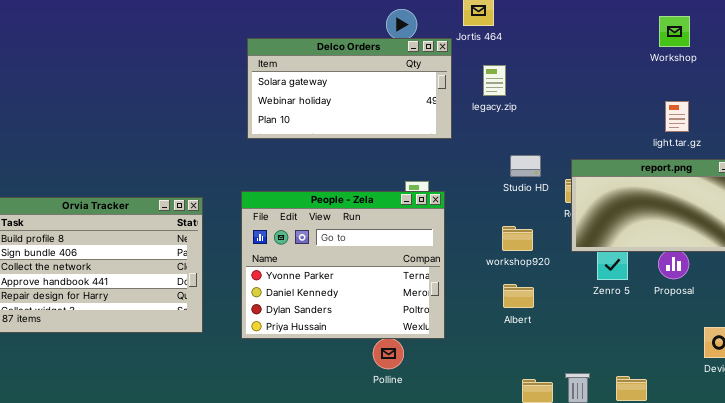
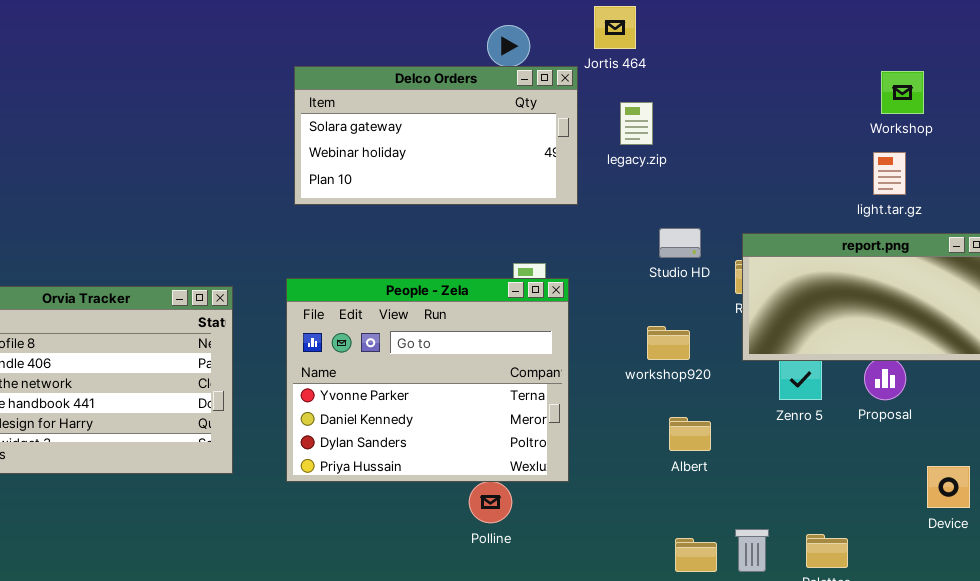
Workshop: [659,16,690,47] -> [881,71,924,114], moved
Albert: [503,284,534,308] -> [669,417,711,451], moved

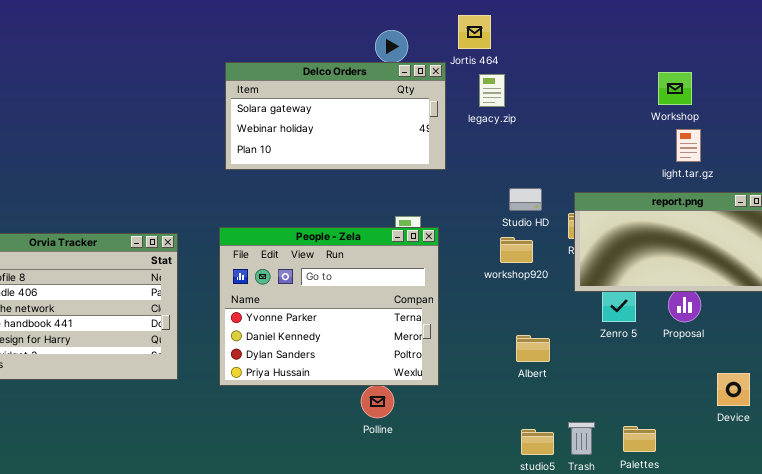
Workshop: [881,71,924,114] -> [658,72,692,105], moved
legacy.zip: [620,102,653,145] -> [479,74,505,107], moved
workshop920: [647,326,690,360] -> [500,237,533,263], moved

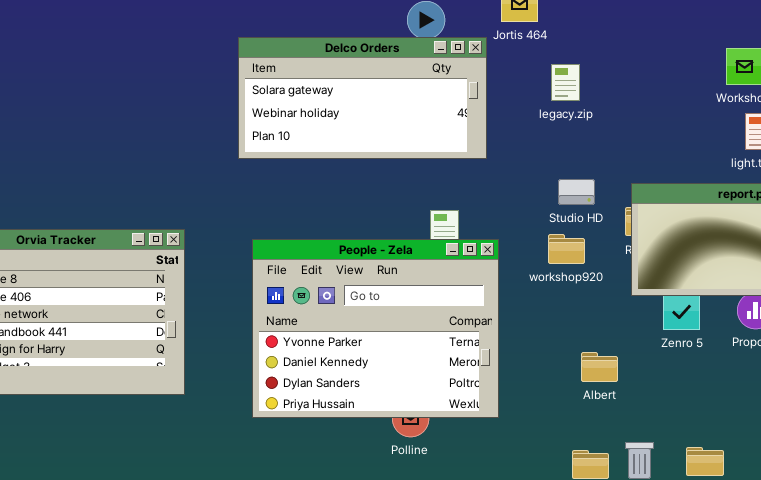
legacy.zip: [479,74,505,107] -> [551,64,580,101], moved
People - Zela: [219,227,439,386] -> [252,239,499,418], moved
Albert: [516,335,550,362] -> [581,352,618,382], moved

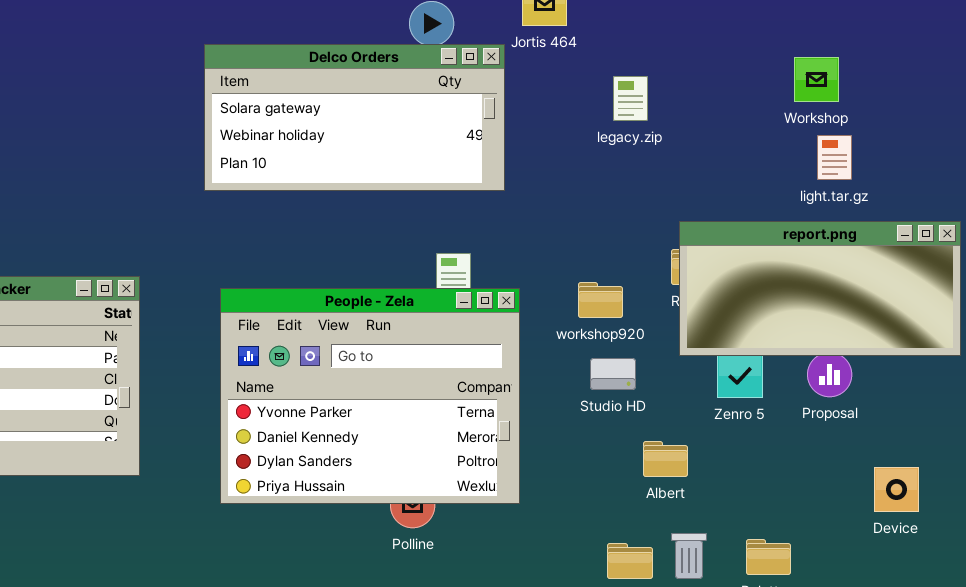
legacy.zip: [551,64,580,101] -> [613,76,648,121], moved
Studio HD: [558,179,595,205] -> [590,358,636,390], moved
Albert: [581,352,618,382] -> [643,441,688,477], moved

